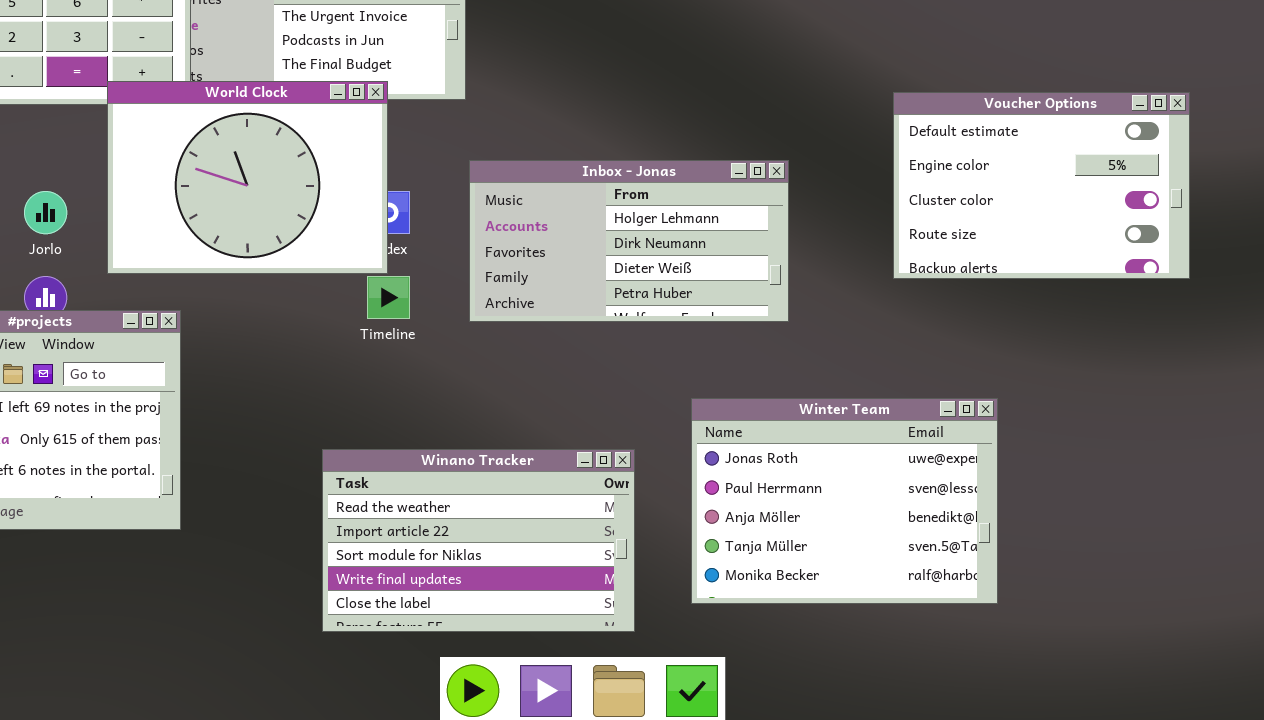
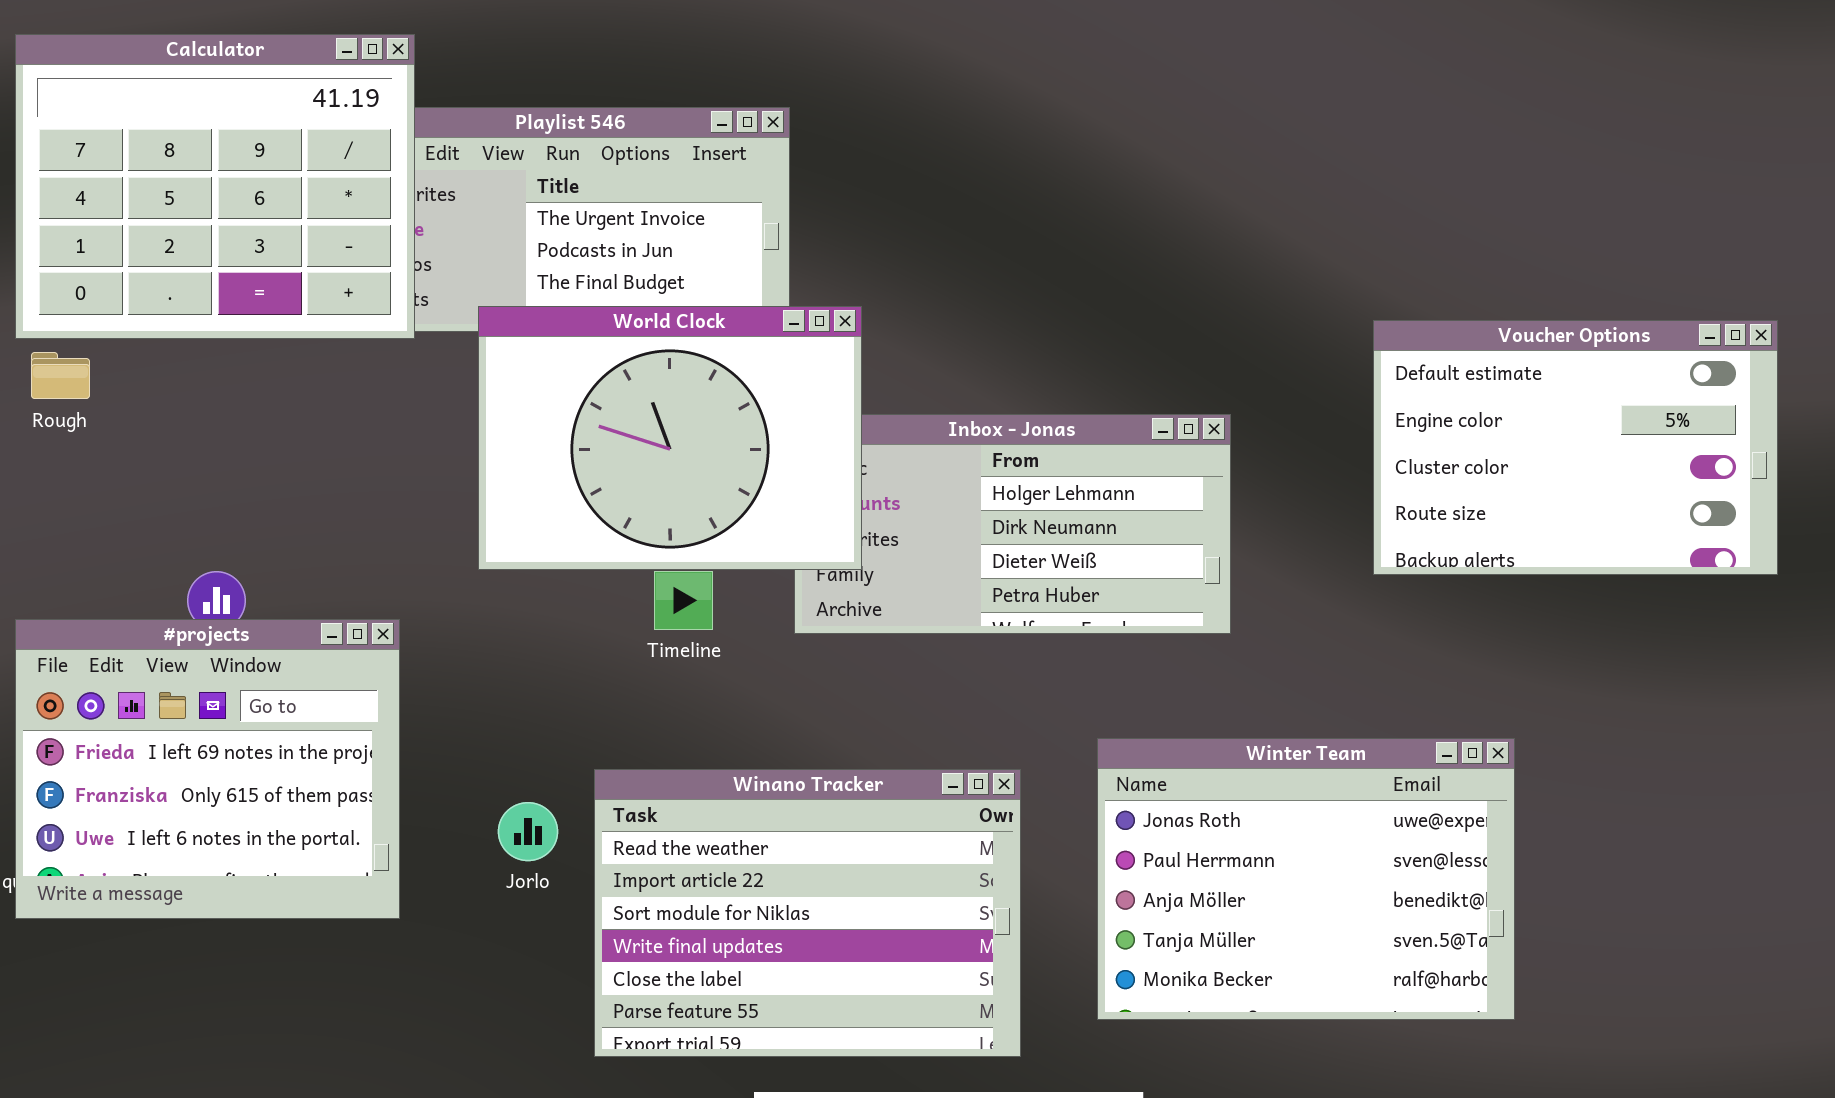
World Clock: [107,81,388,274] -> [478,306,862,570], moved
Jorlo: [24,191,67,234] -> [498,802,558,861], moved
Winano Tracker: [322,449,635,632] -> [594,769,1021,1057], resized

